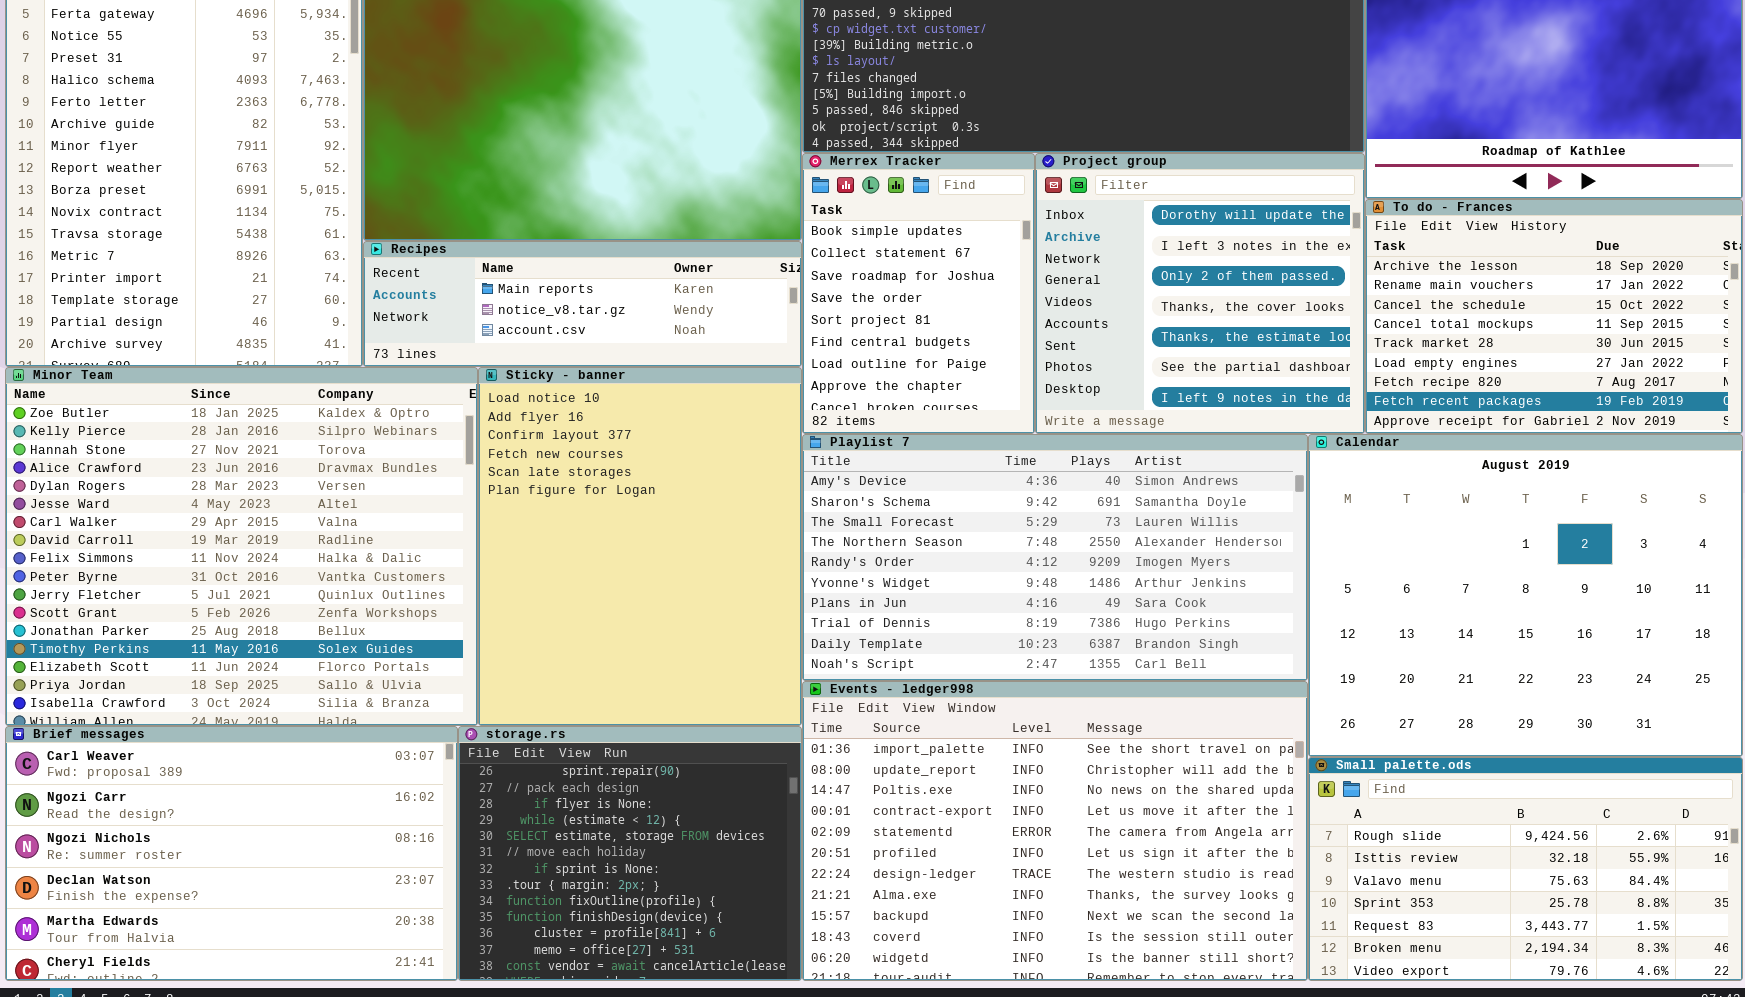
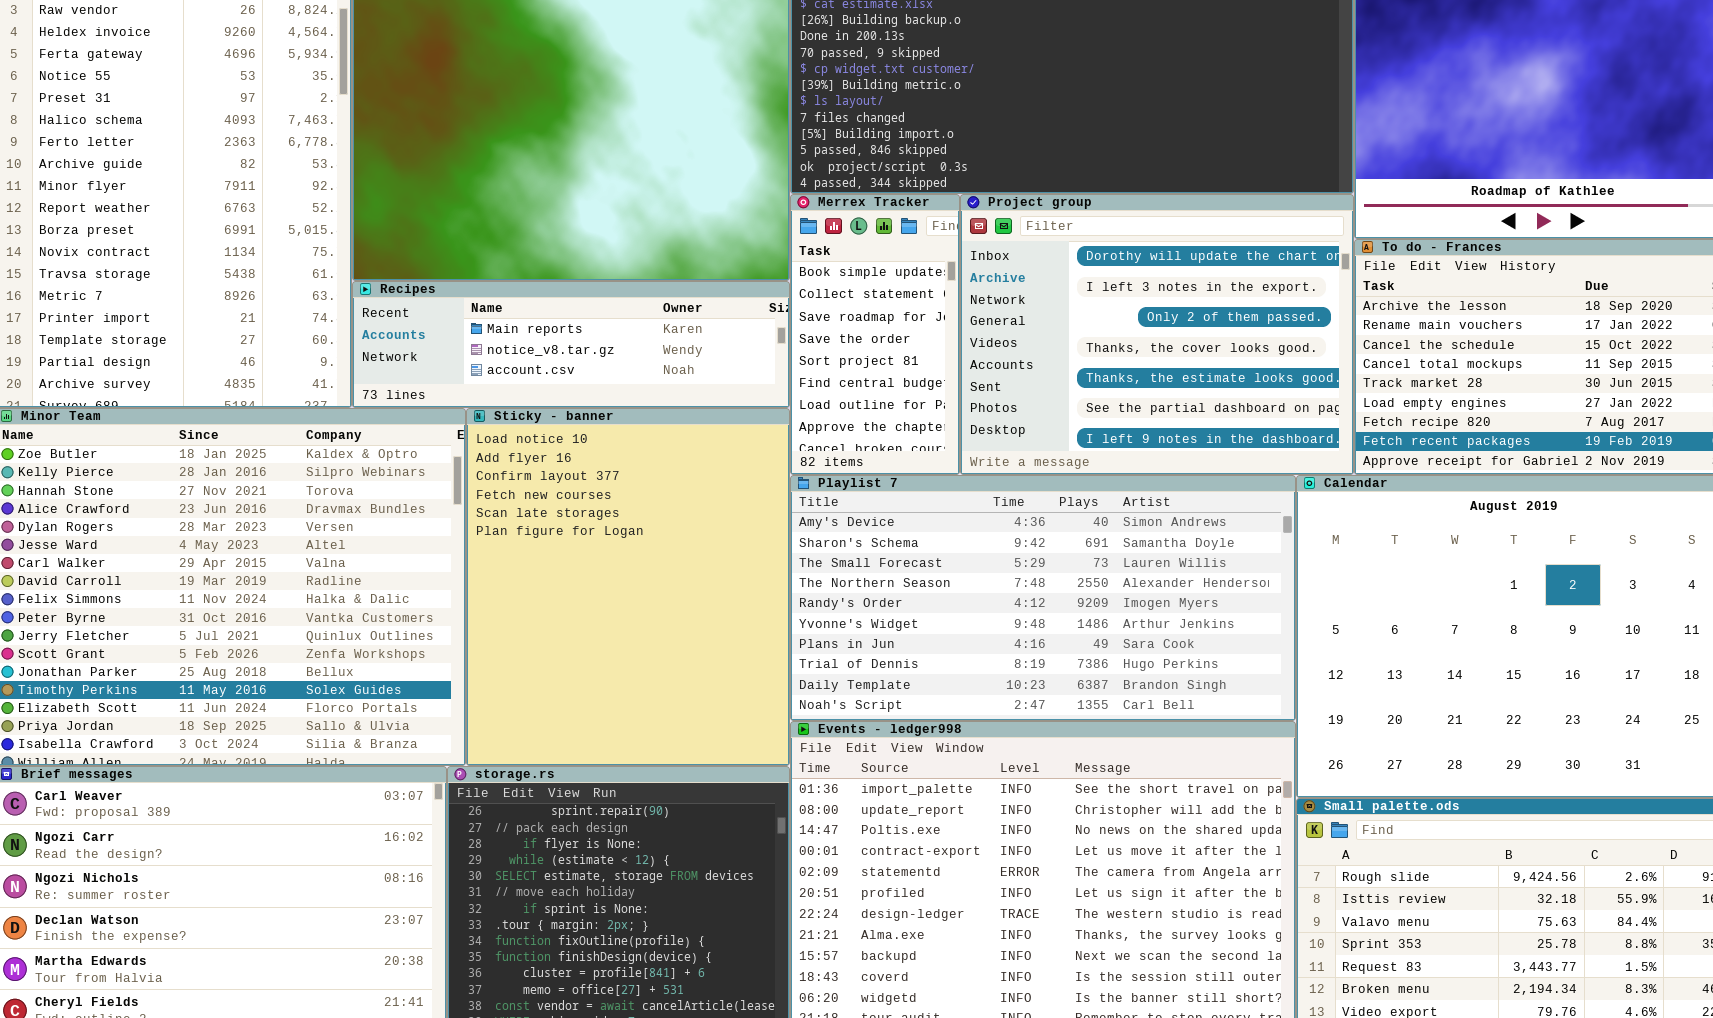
Merrex Tracker: [802,153,1035,434] -> [790,194,960,475], resized
Project group: [1035,153,1365,434] -> [960,194,1354,475], resized

